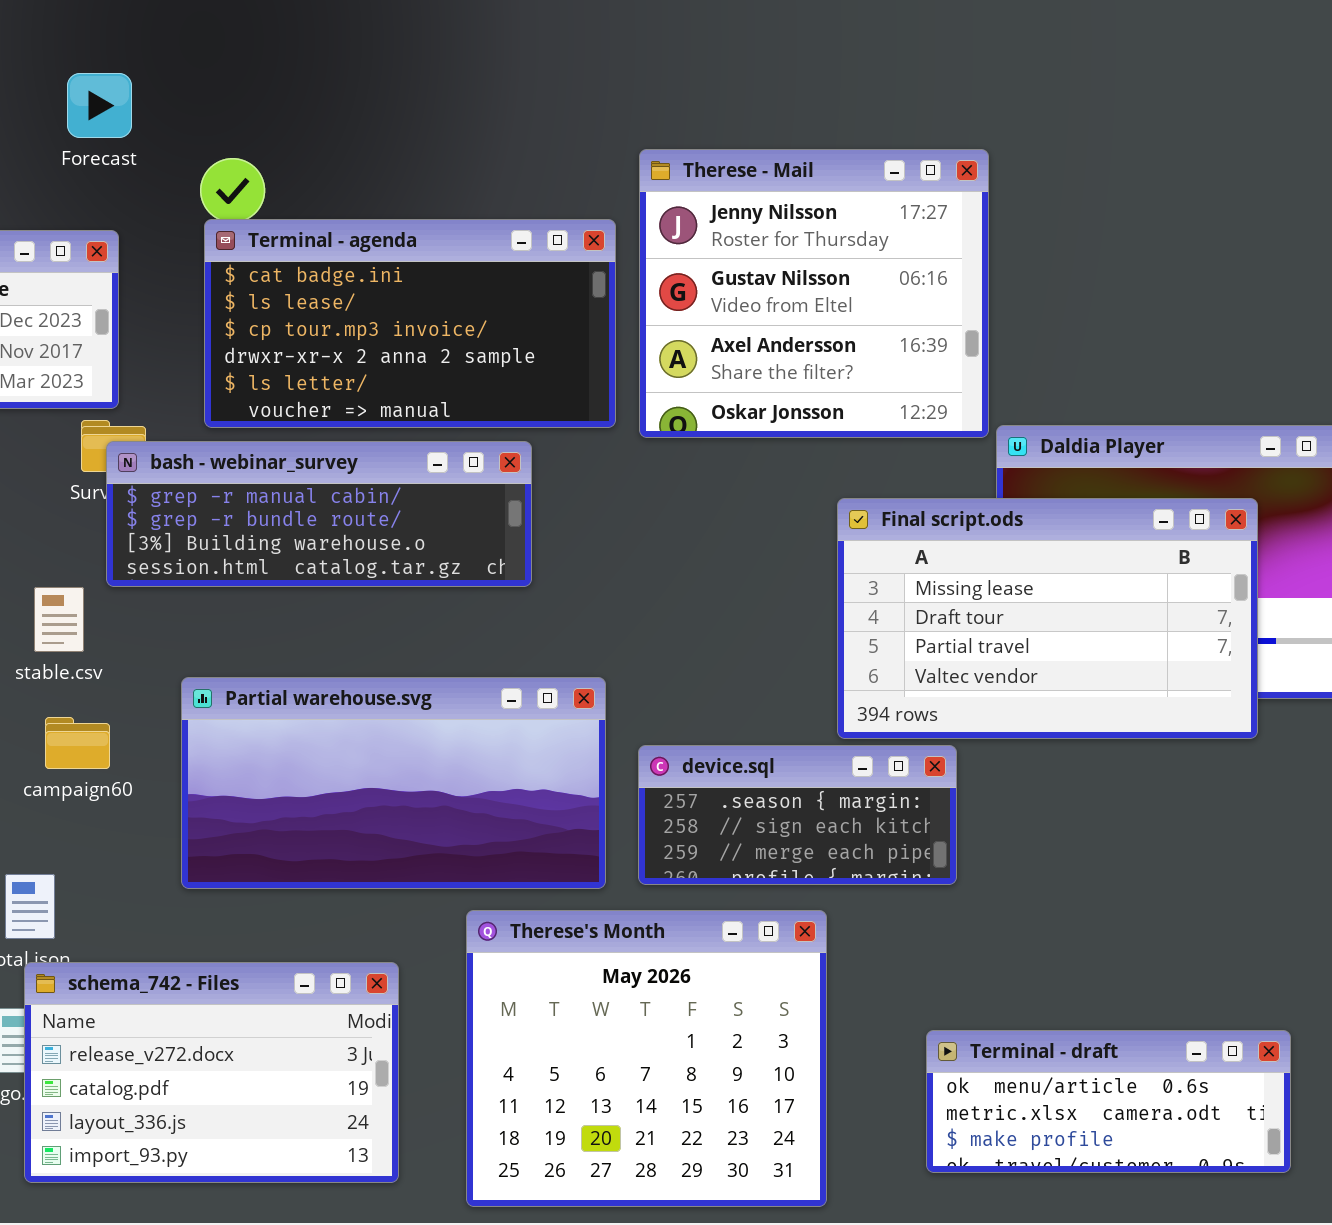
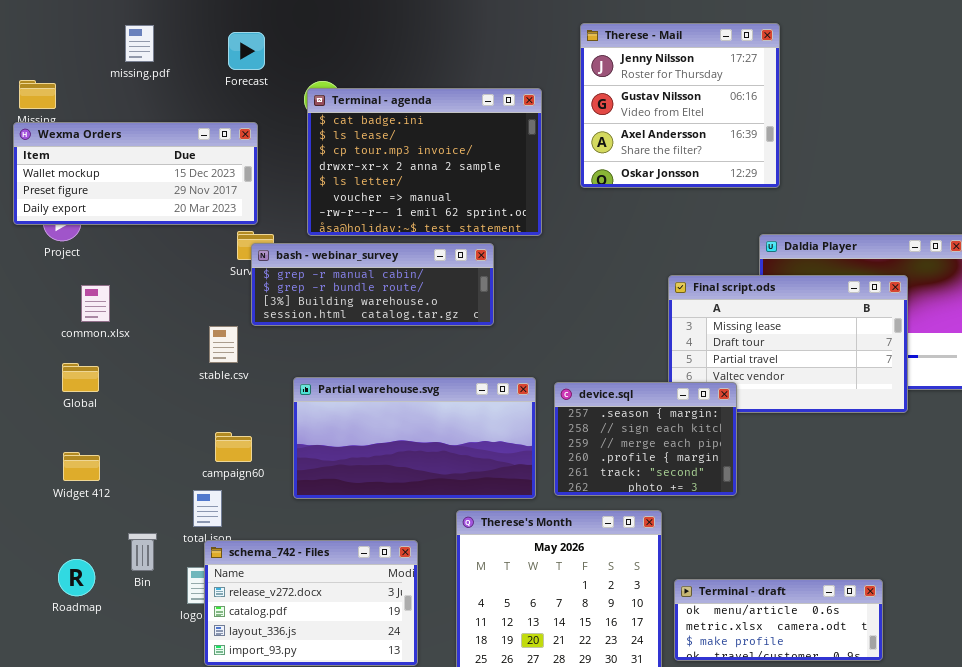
Therese - Mail: [639,149,989,438] -> [580,23,780,188], moved
Terminal - agenda: [204,219,616,428] -> [307,88,542,236], resized
campaign60: [45,717,110,769] -> [215,432,252,462], moved
device.sql: [638,745,957,885] -> [554,382,737,496], resized
Terminal - draft: [926,1030,1291,1173] -> [674,579,883,661], moved

